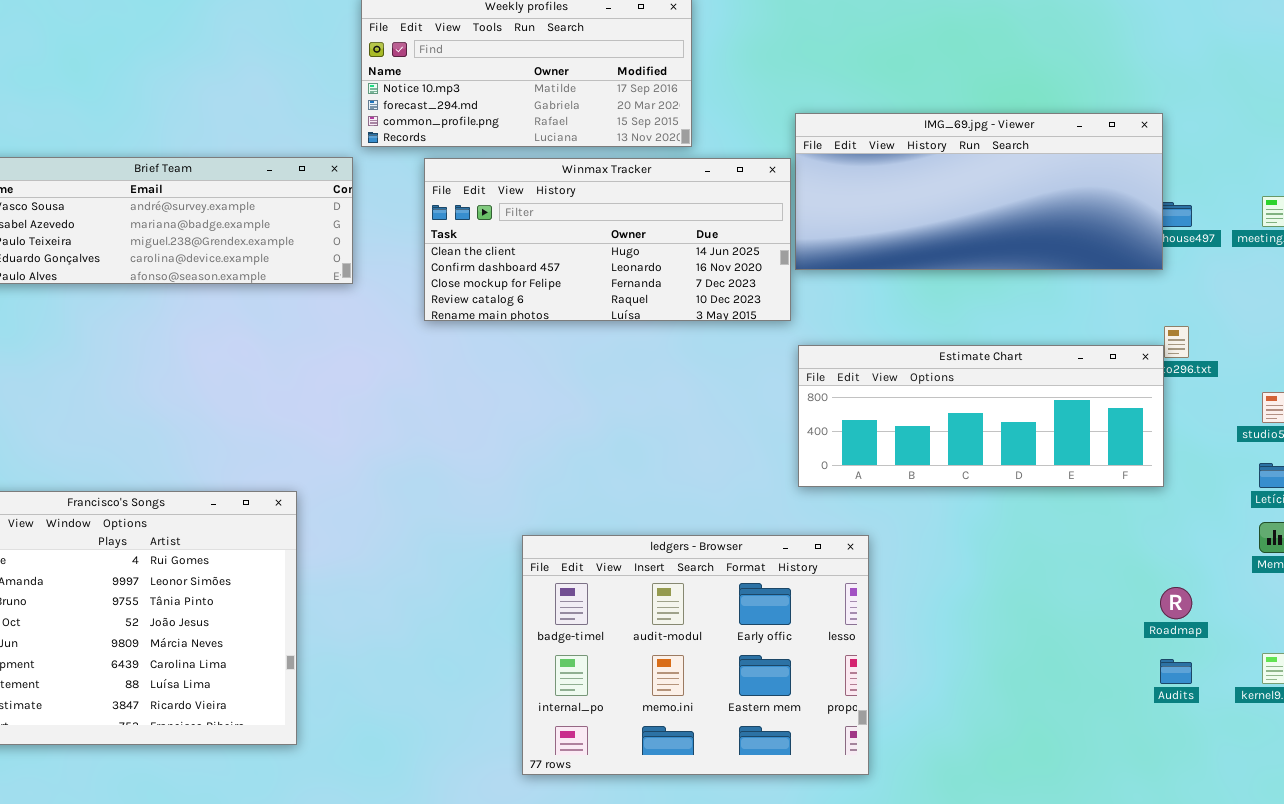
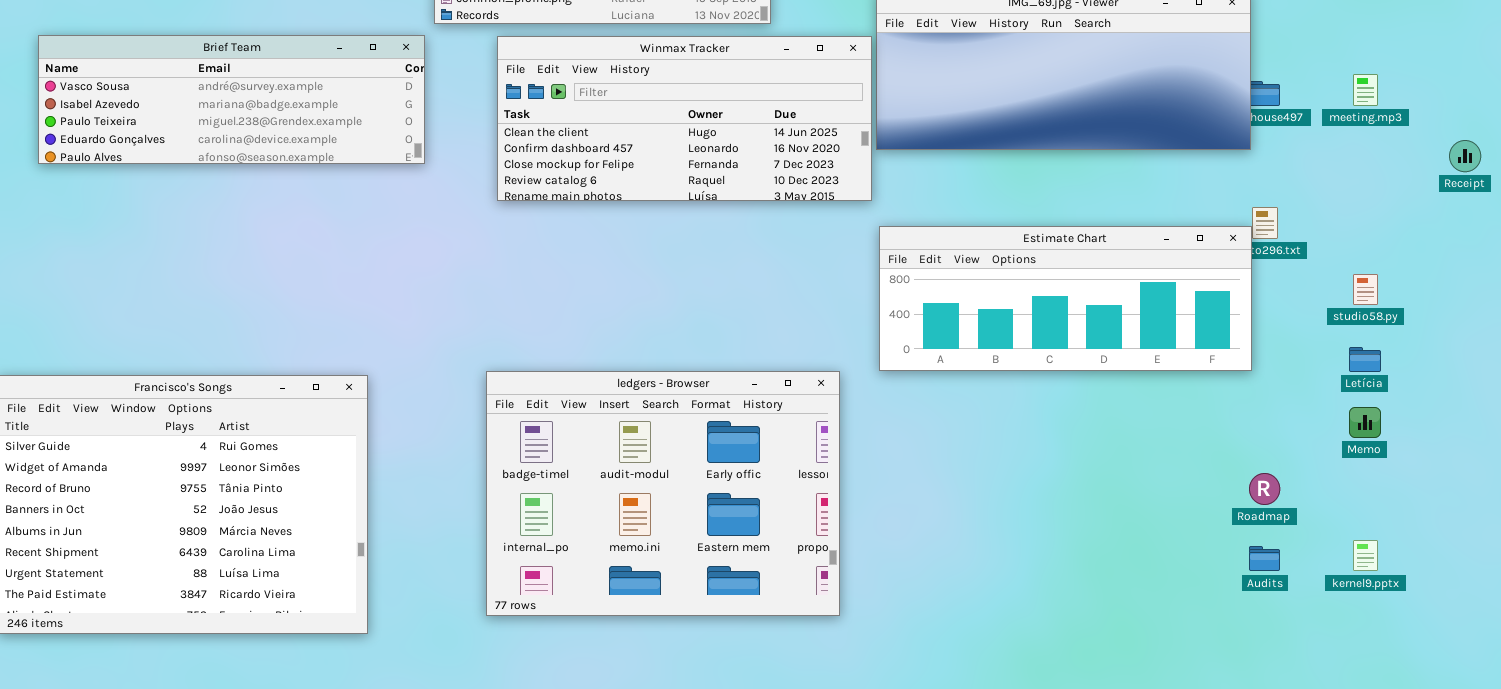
ledgers - Browser: [522,535,869,775] -> [486,371,840,616], moved

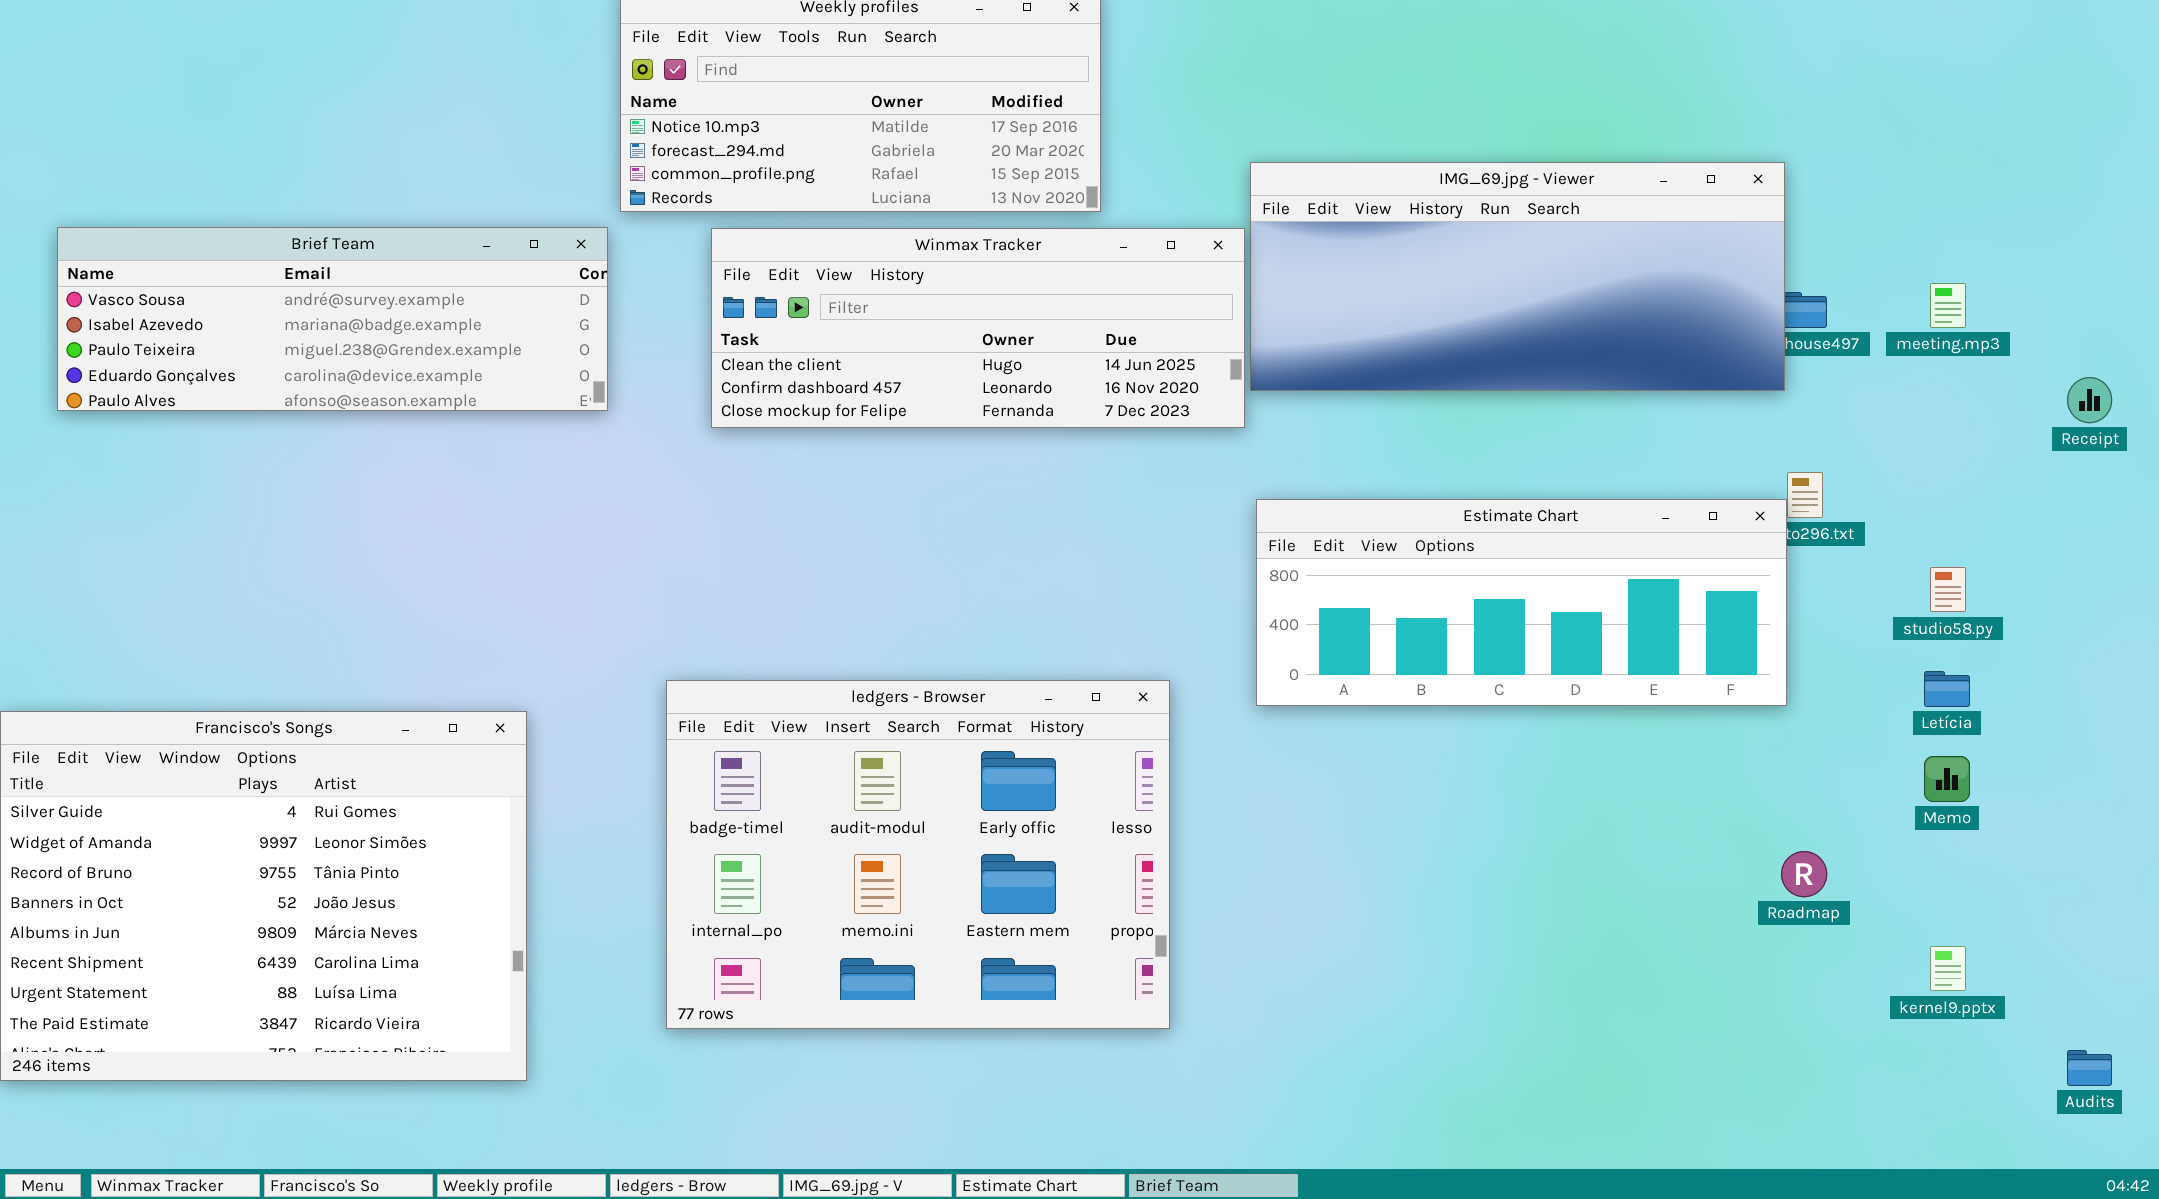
Winmax Tracker: [497,36,872,201] -> [711,228,1245,428], resized
ledgers - Browser: [486,371,840,616] -> [666,680,1170,1029], moved
Audits: [1249,546,1280,571] -> [2067,1050,2112,1086], moved

